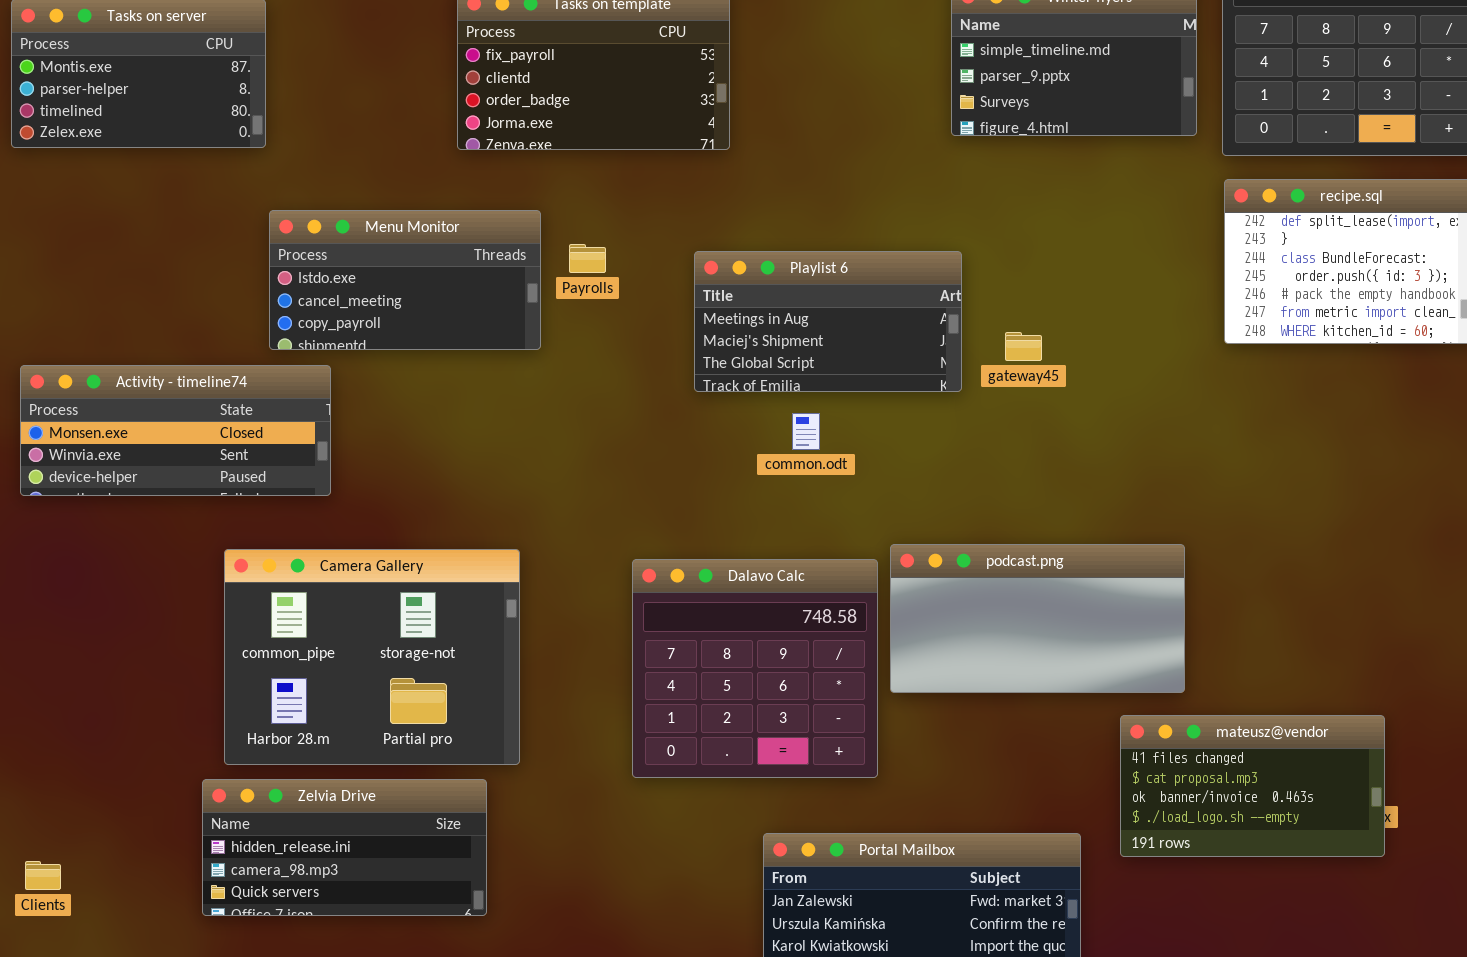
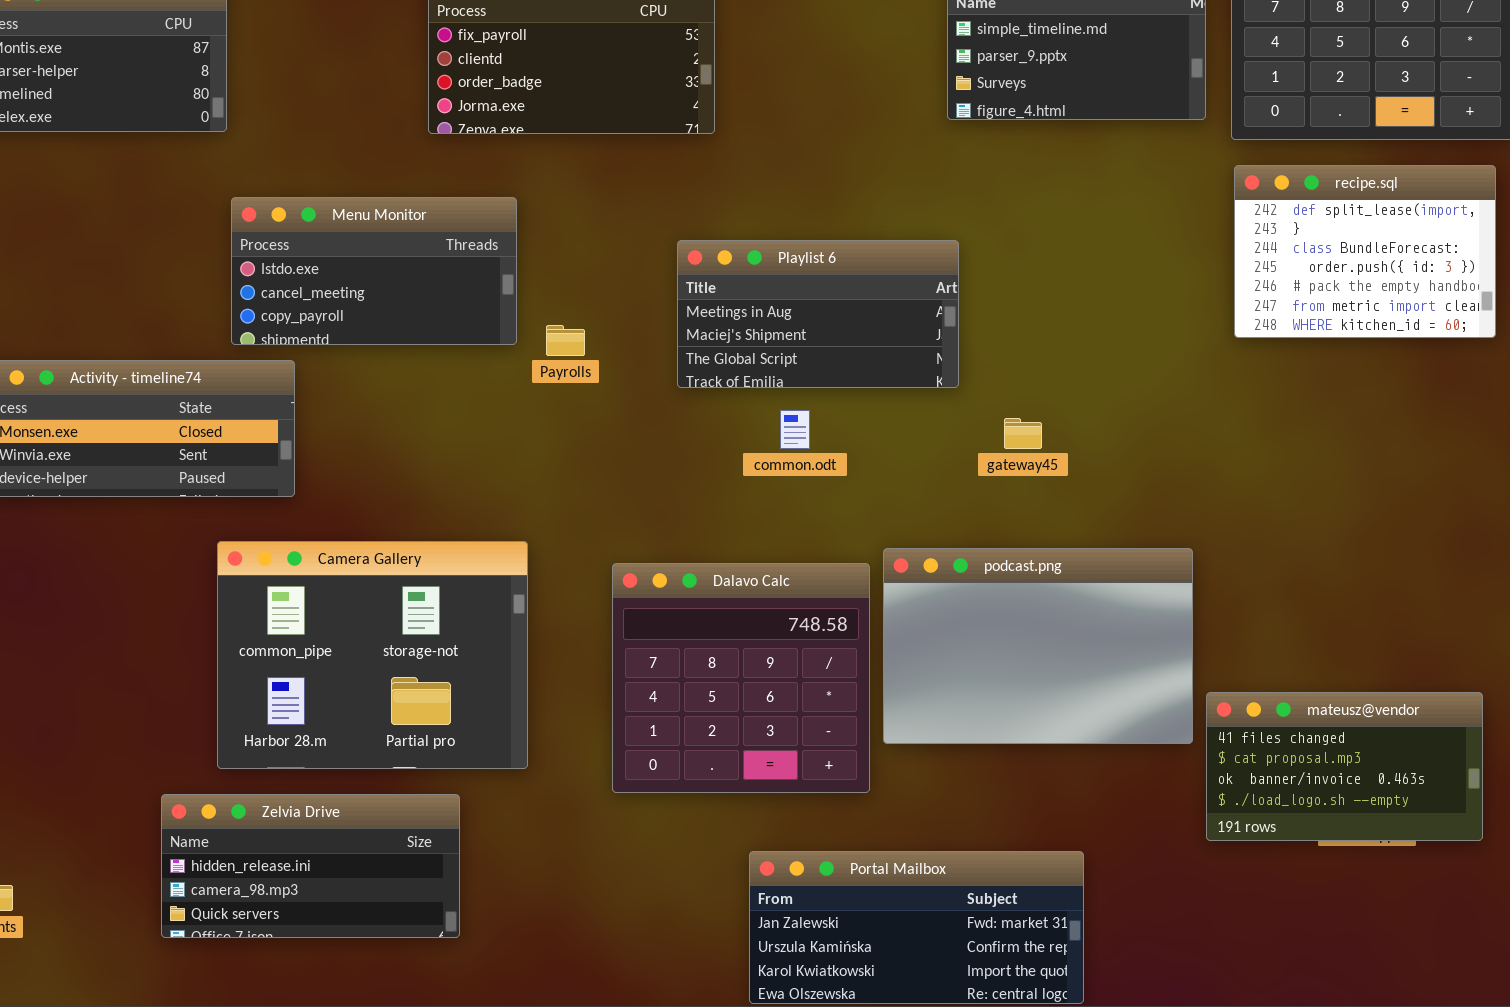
Payrolls: [569,244,606,273] -> [546,325,585,356], moved
gateway45: [1005,332,1042,361] -> [1004,418,1042,449], moved
podcast.png: [890,544,1185,693] -> [883,548,1193,744], resized
Camera Gallery: [224,549,520,765] -> [217,541,528,769], moved
mateusz@vendor: [1120,715,1385,857] -> [1206,692,1483,841], moved

